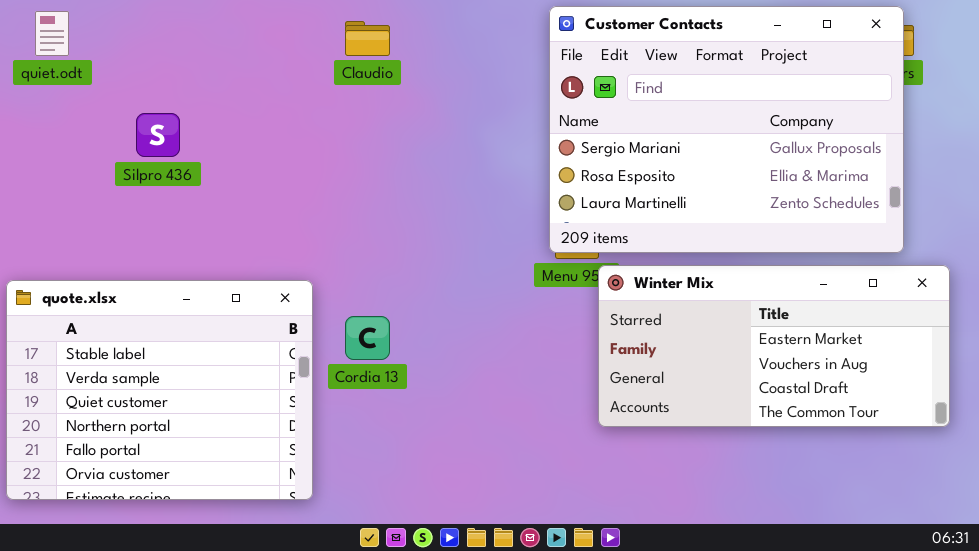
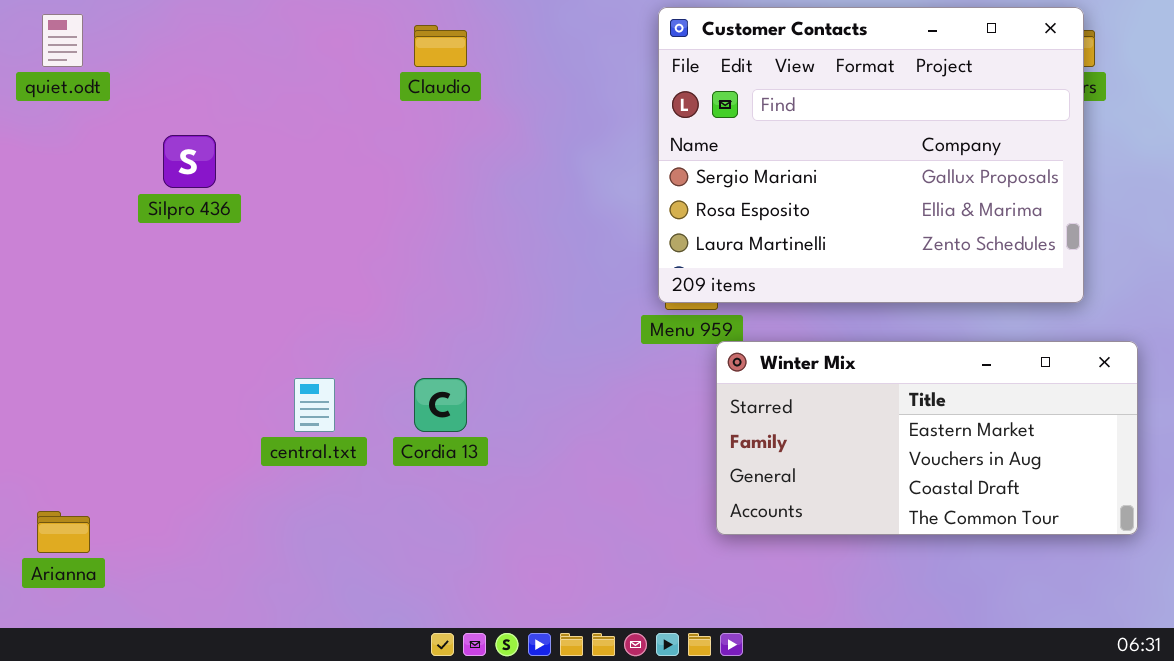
Winter Mix: [598,265,950,427] -> [716,341,1138,535], moved
quote.xlsx: [6,280,313,500] -> none, closed

